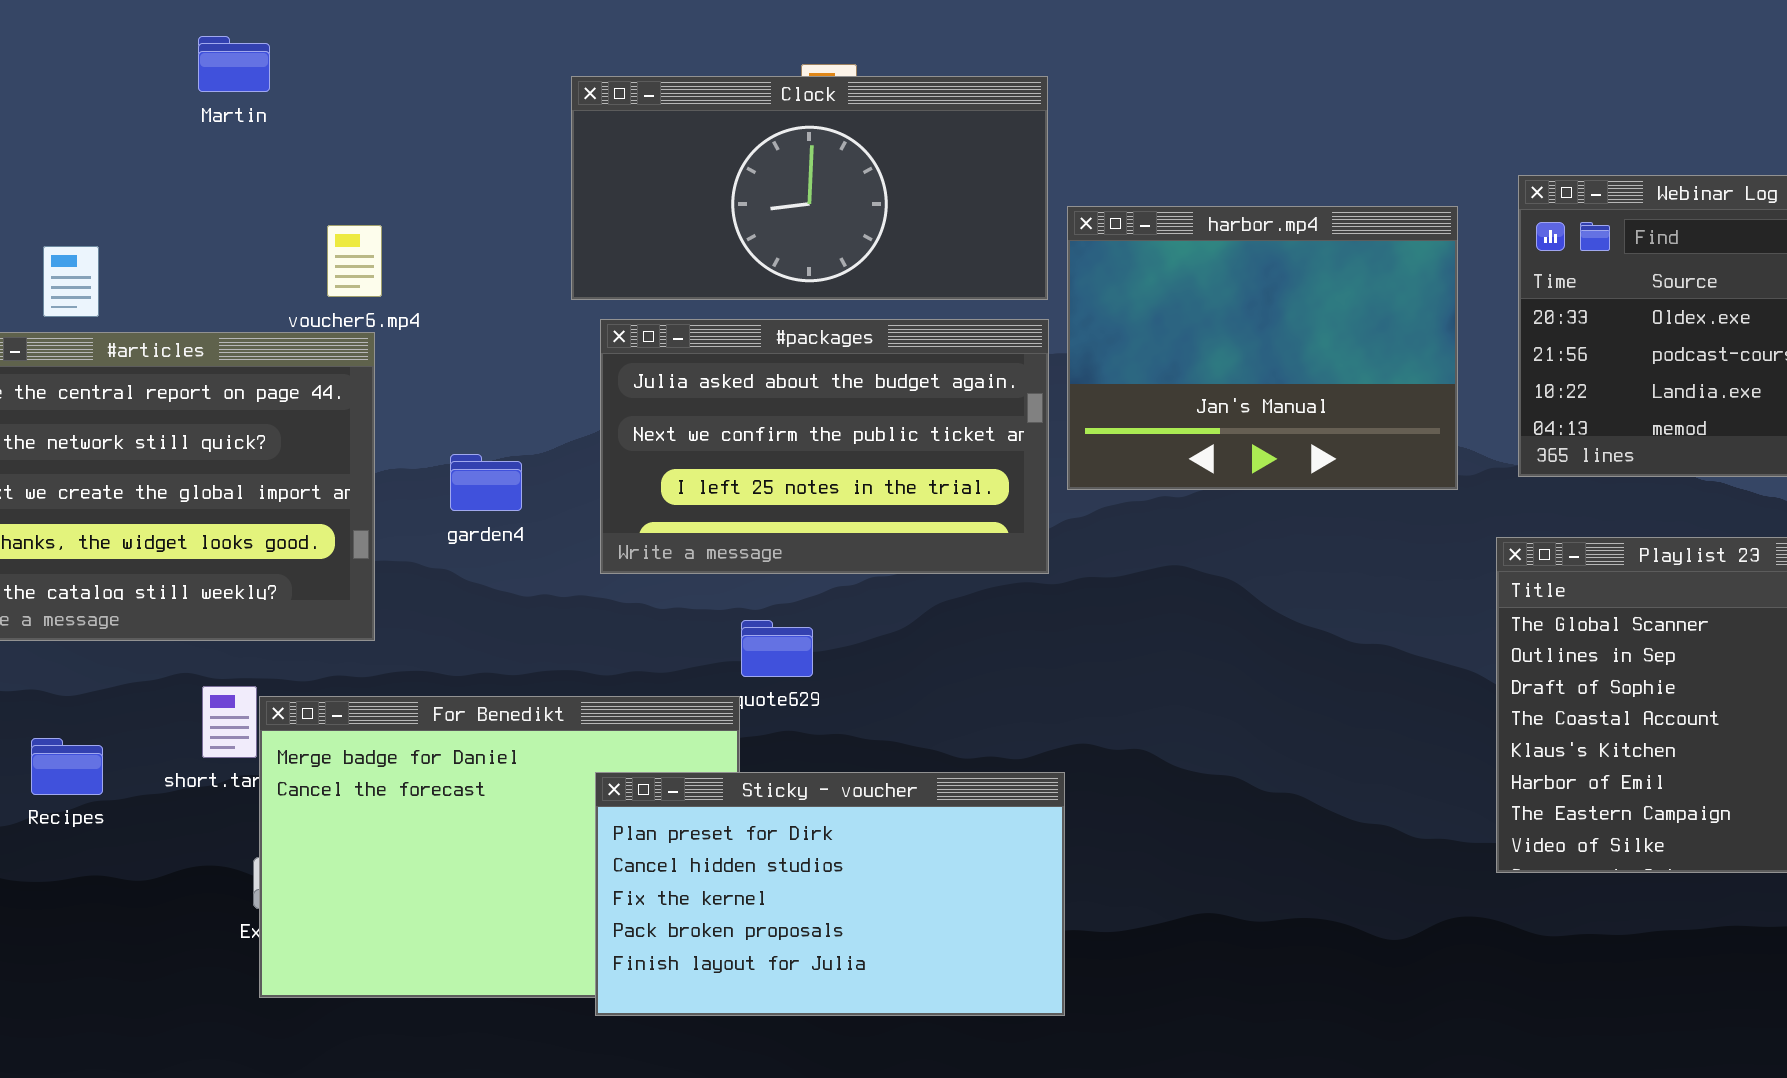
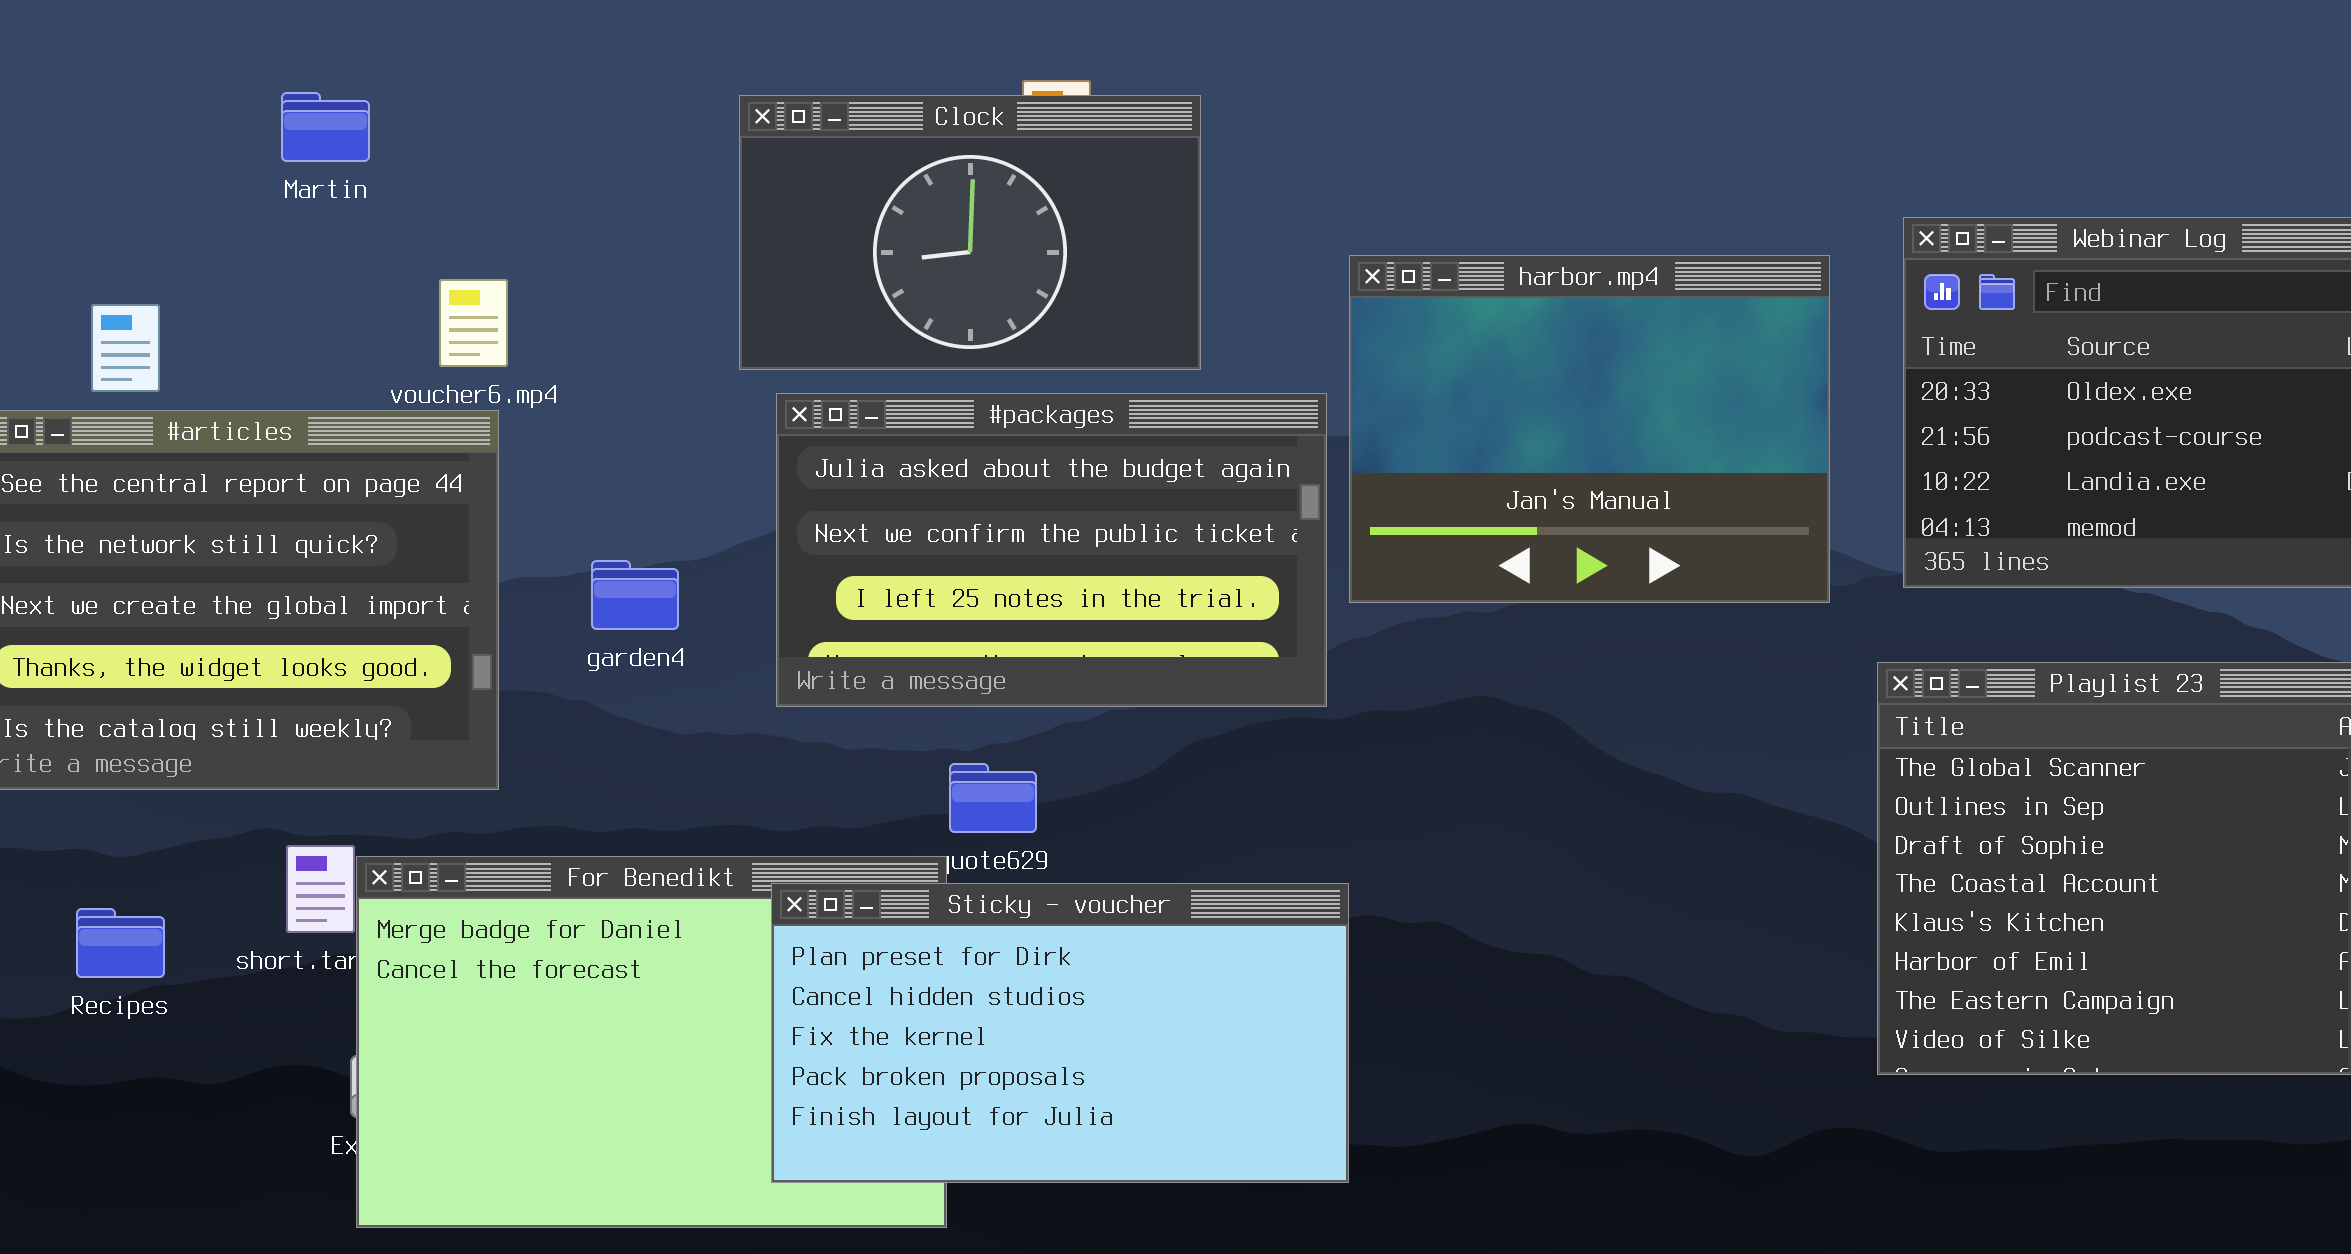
Martin: [198,36,270,92] -> [281,92,370,162], moved
Clock: [571,76,1048,300] -> [739,95,1201,370], resized
Sticky - voucher: [595,772,1065,1016] -> [771,883,1349,1183], moved

